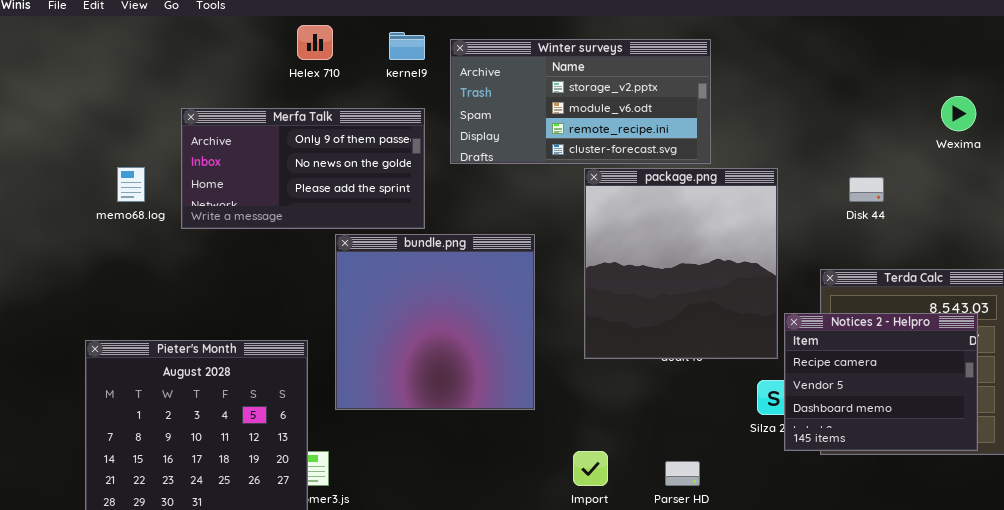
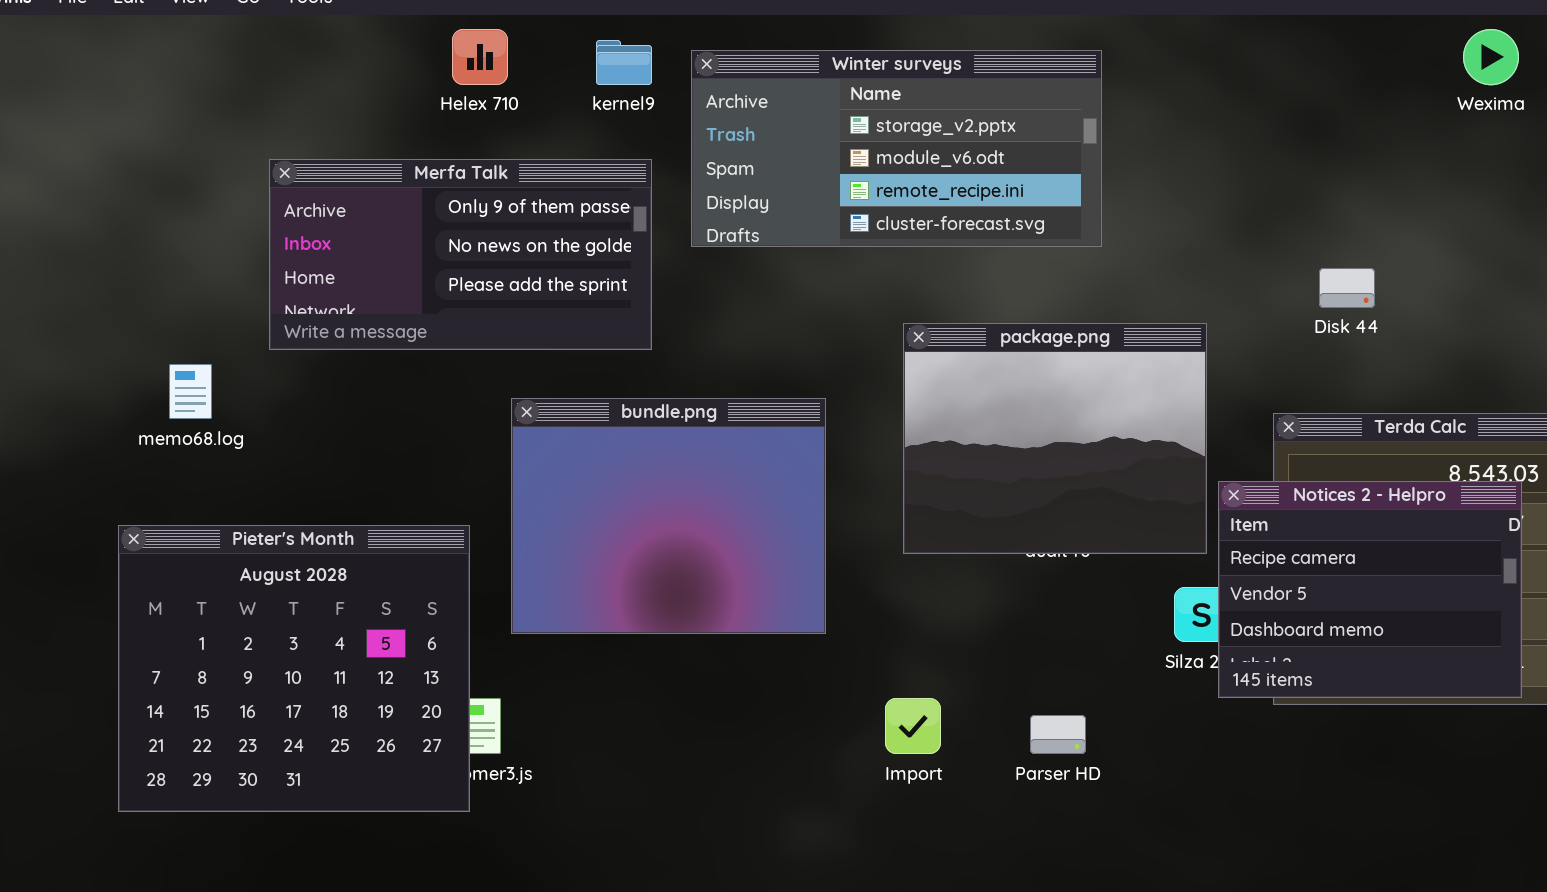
Wexima: [941,96,976,131] -> [1463,29,1519,85], moved
memo68.log: [117,167,145,202] -> [169,364,212,419], moved
package.png: [584,168,778,359] -> [903,323,1207,554], resized
bundle.png: [335,234,535,410] -> [511,398,826,634], resized

